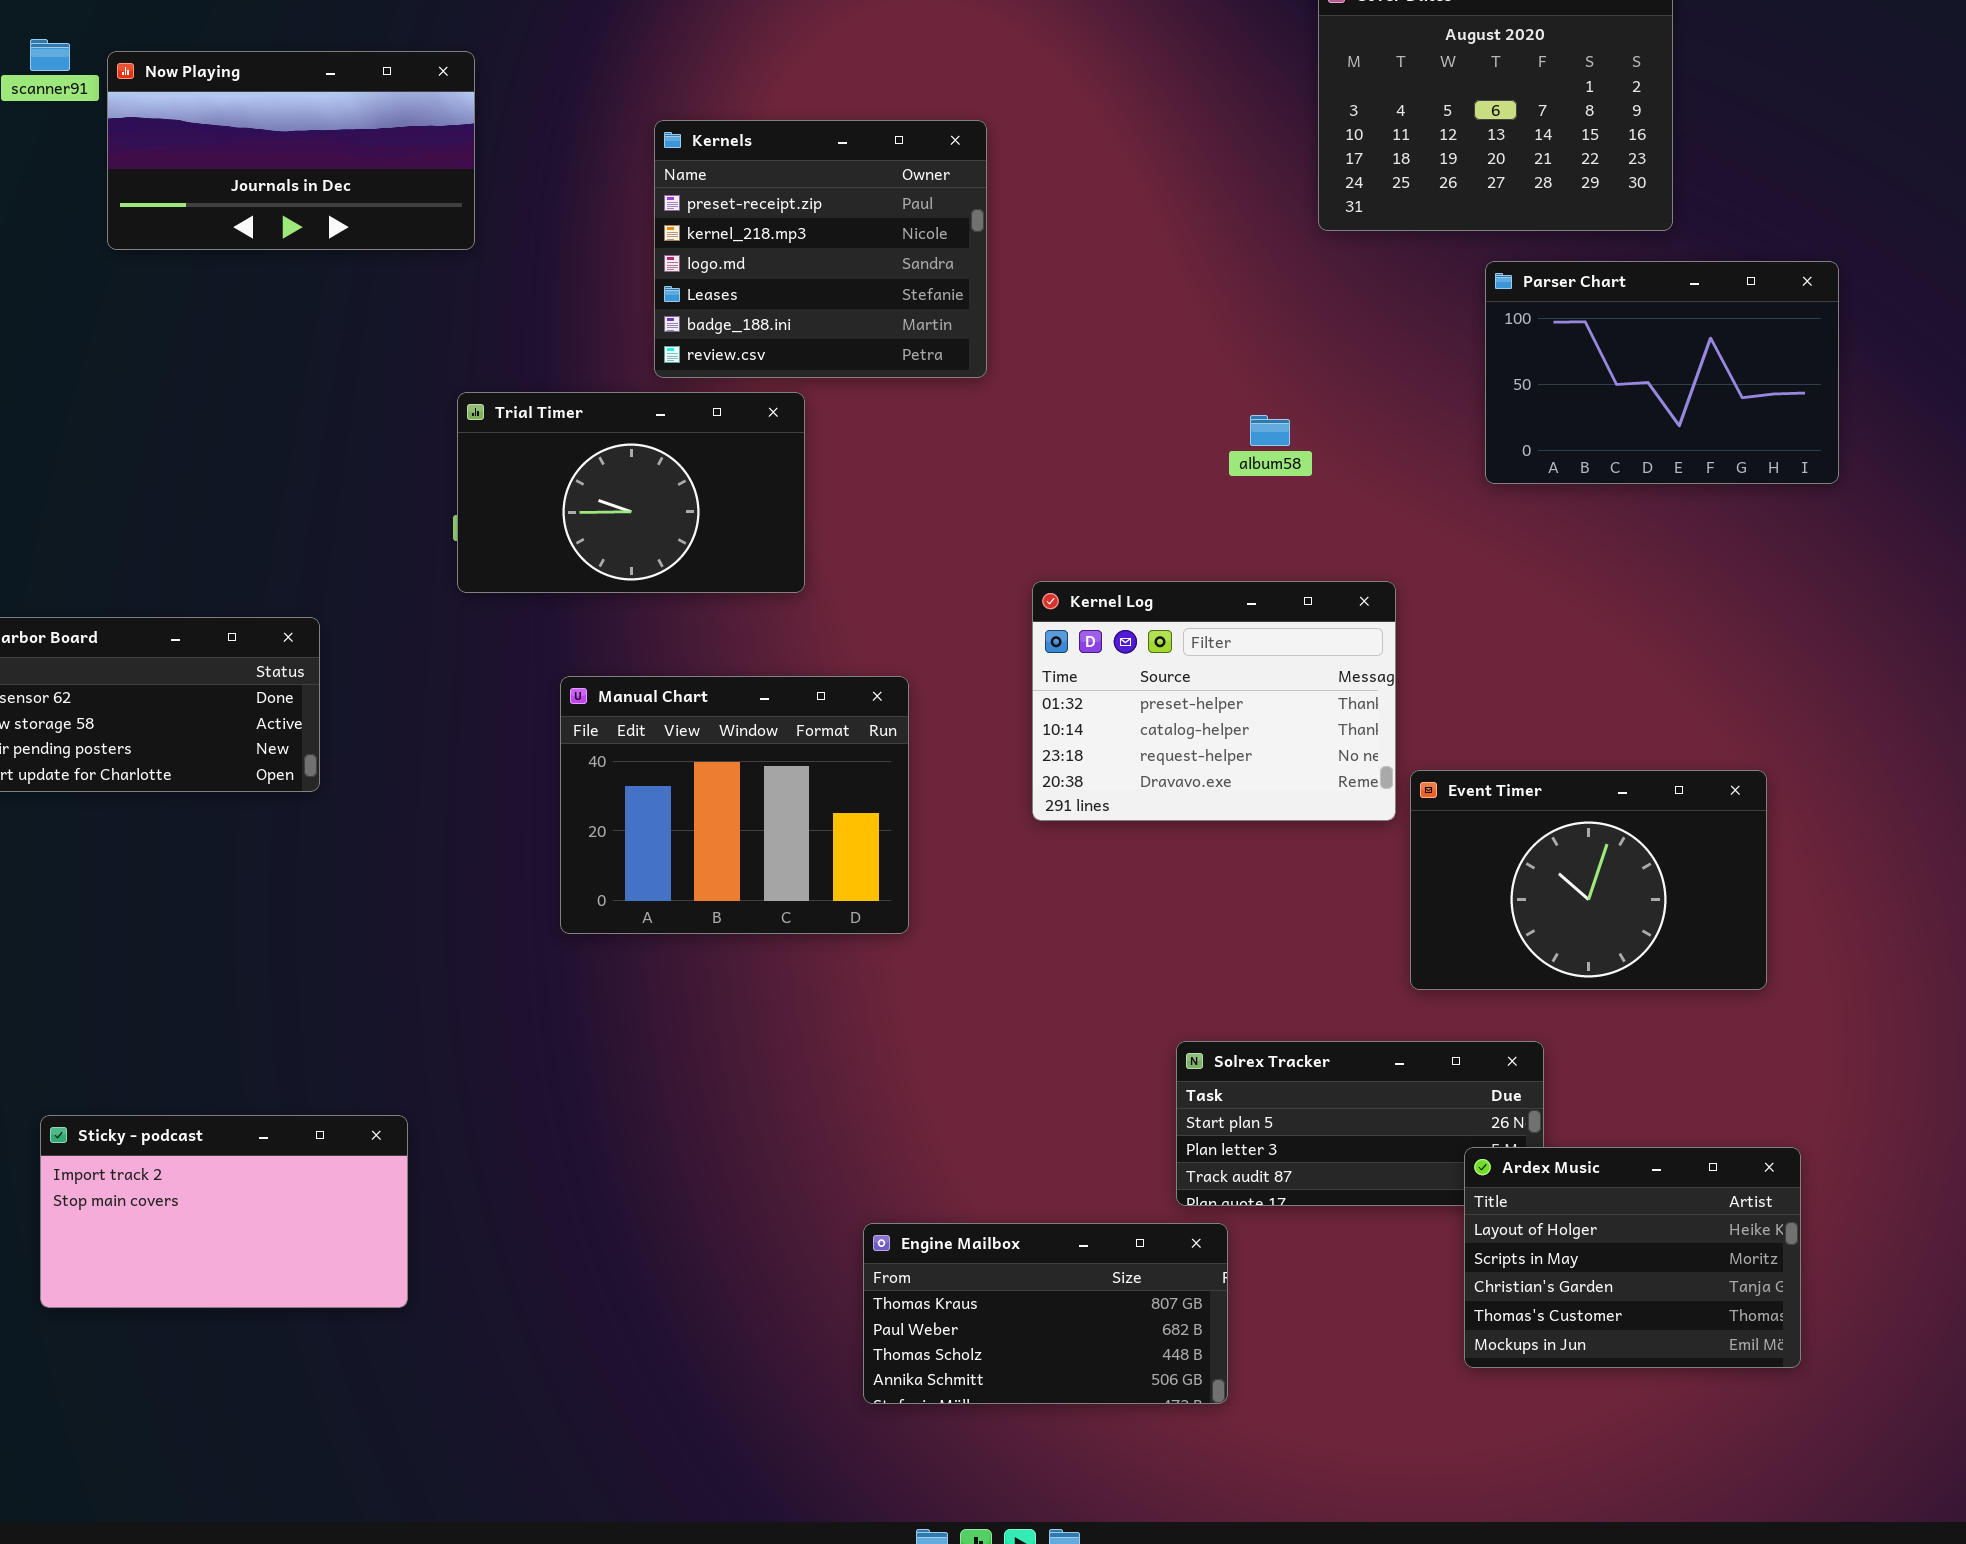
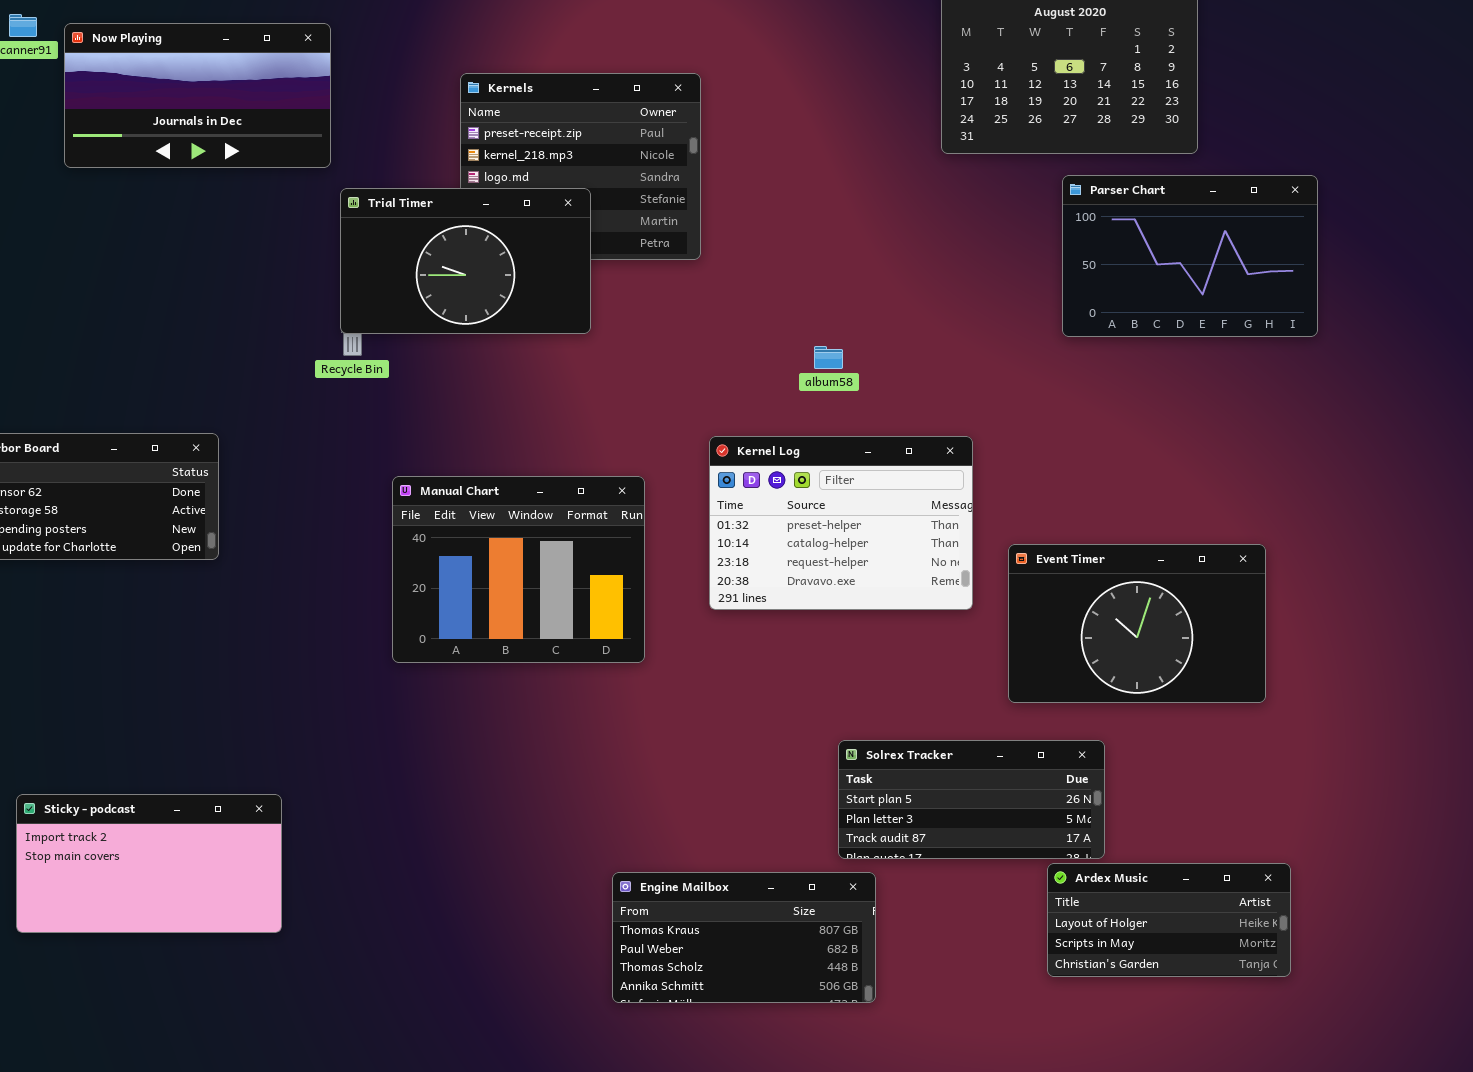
Trial Timer: [457,392,805,593] -> [340,188,591,334], moved
album58: [1250,415,1290,446] -> [814,346,843,369], moved
Kernel Log: [1032,581,1396,821] -> [709,436,973,610], moved
Ardex Music: [1464,1147,1801,1368] -> [1047,863,1291,977], resized

